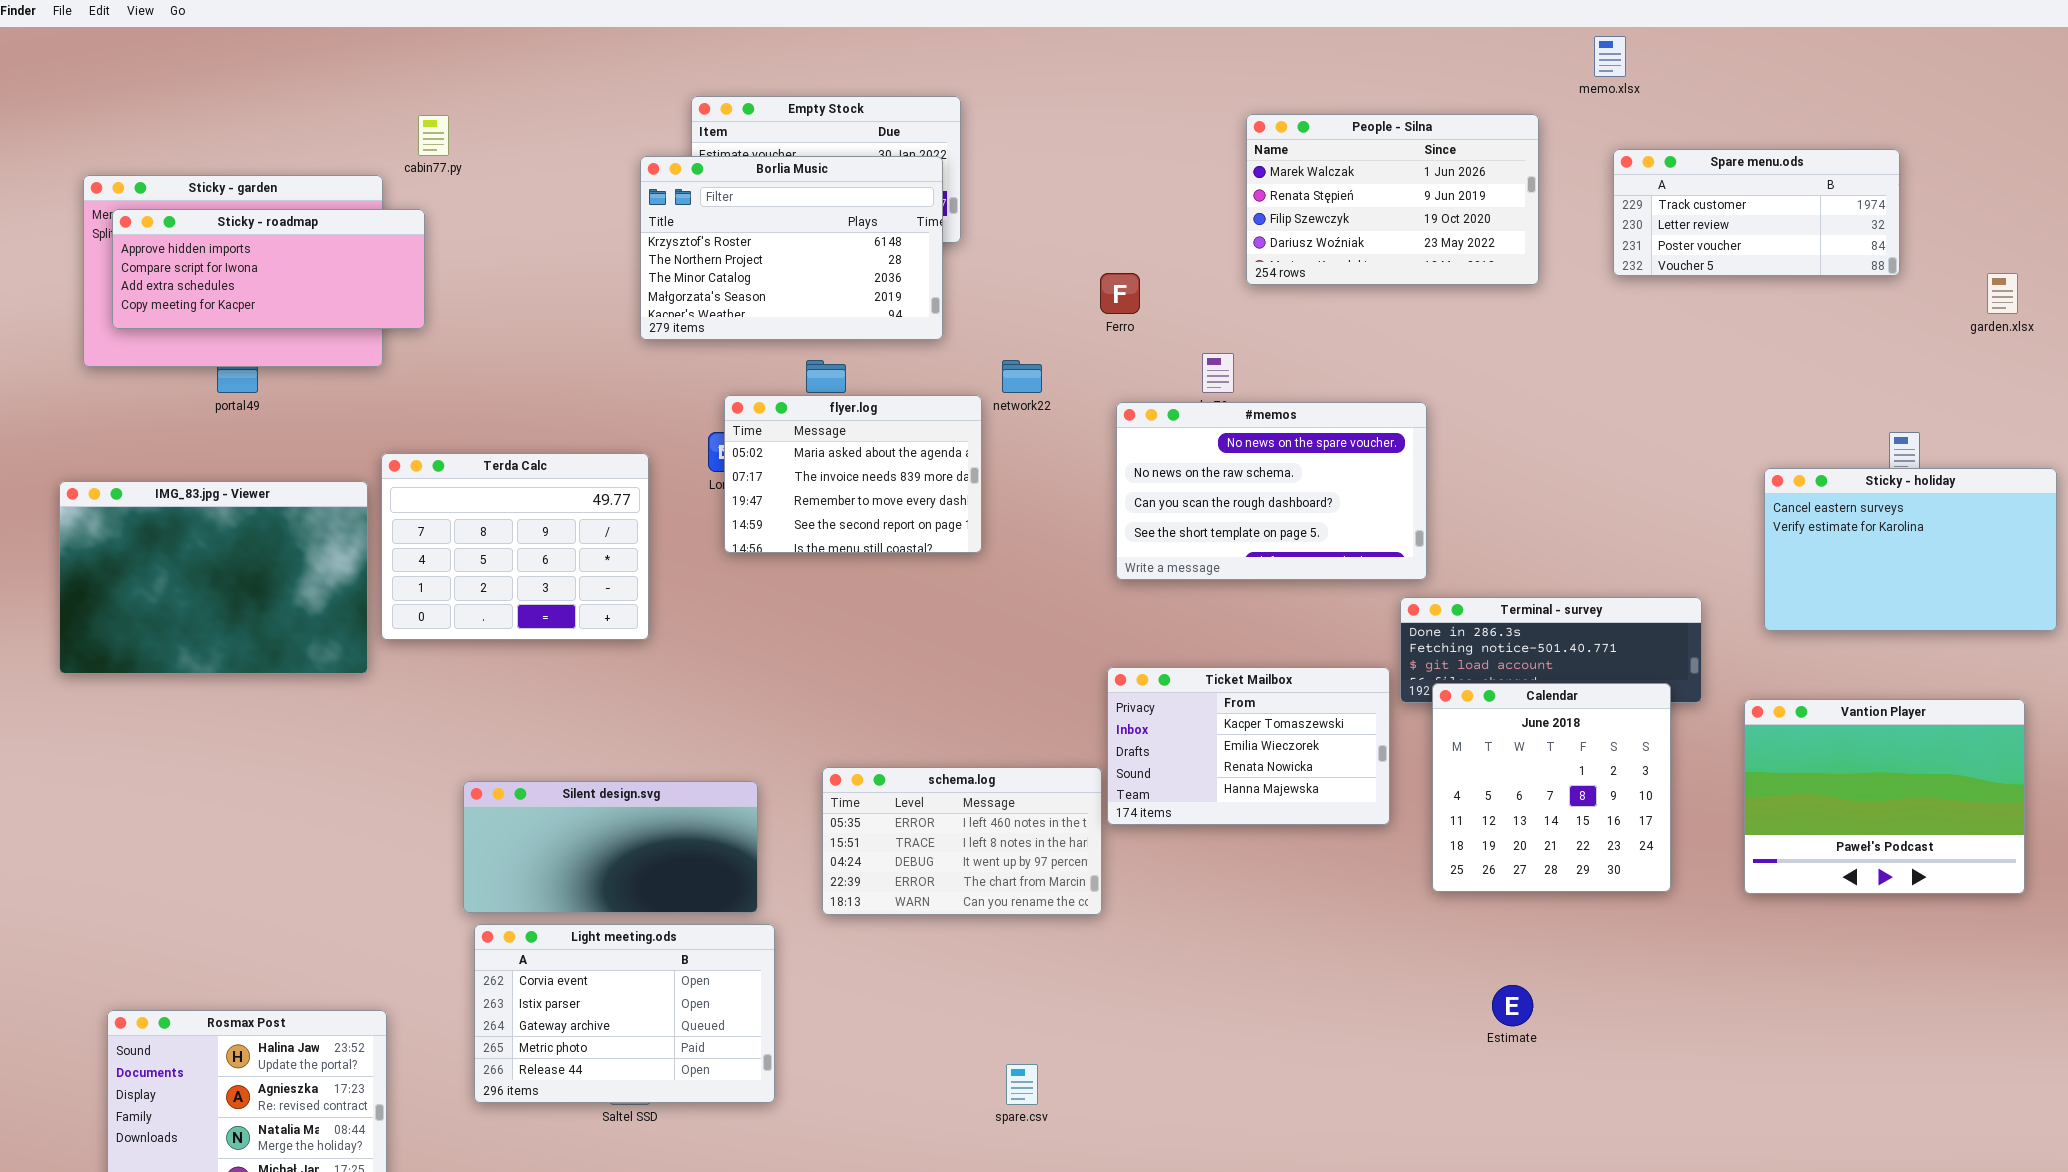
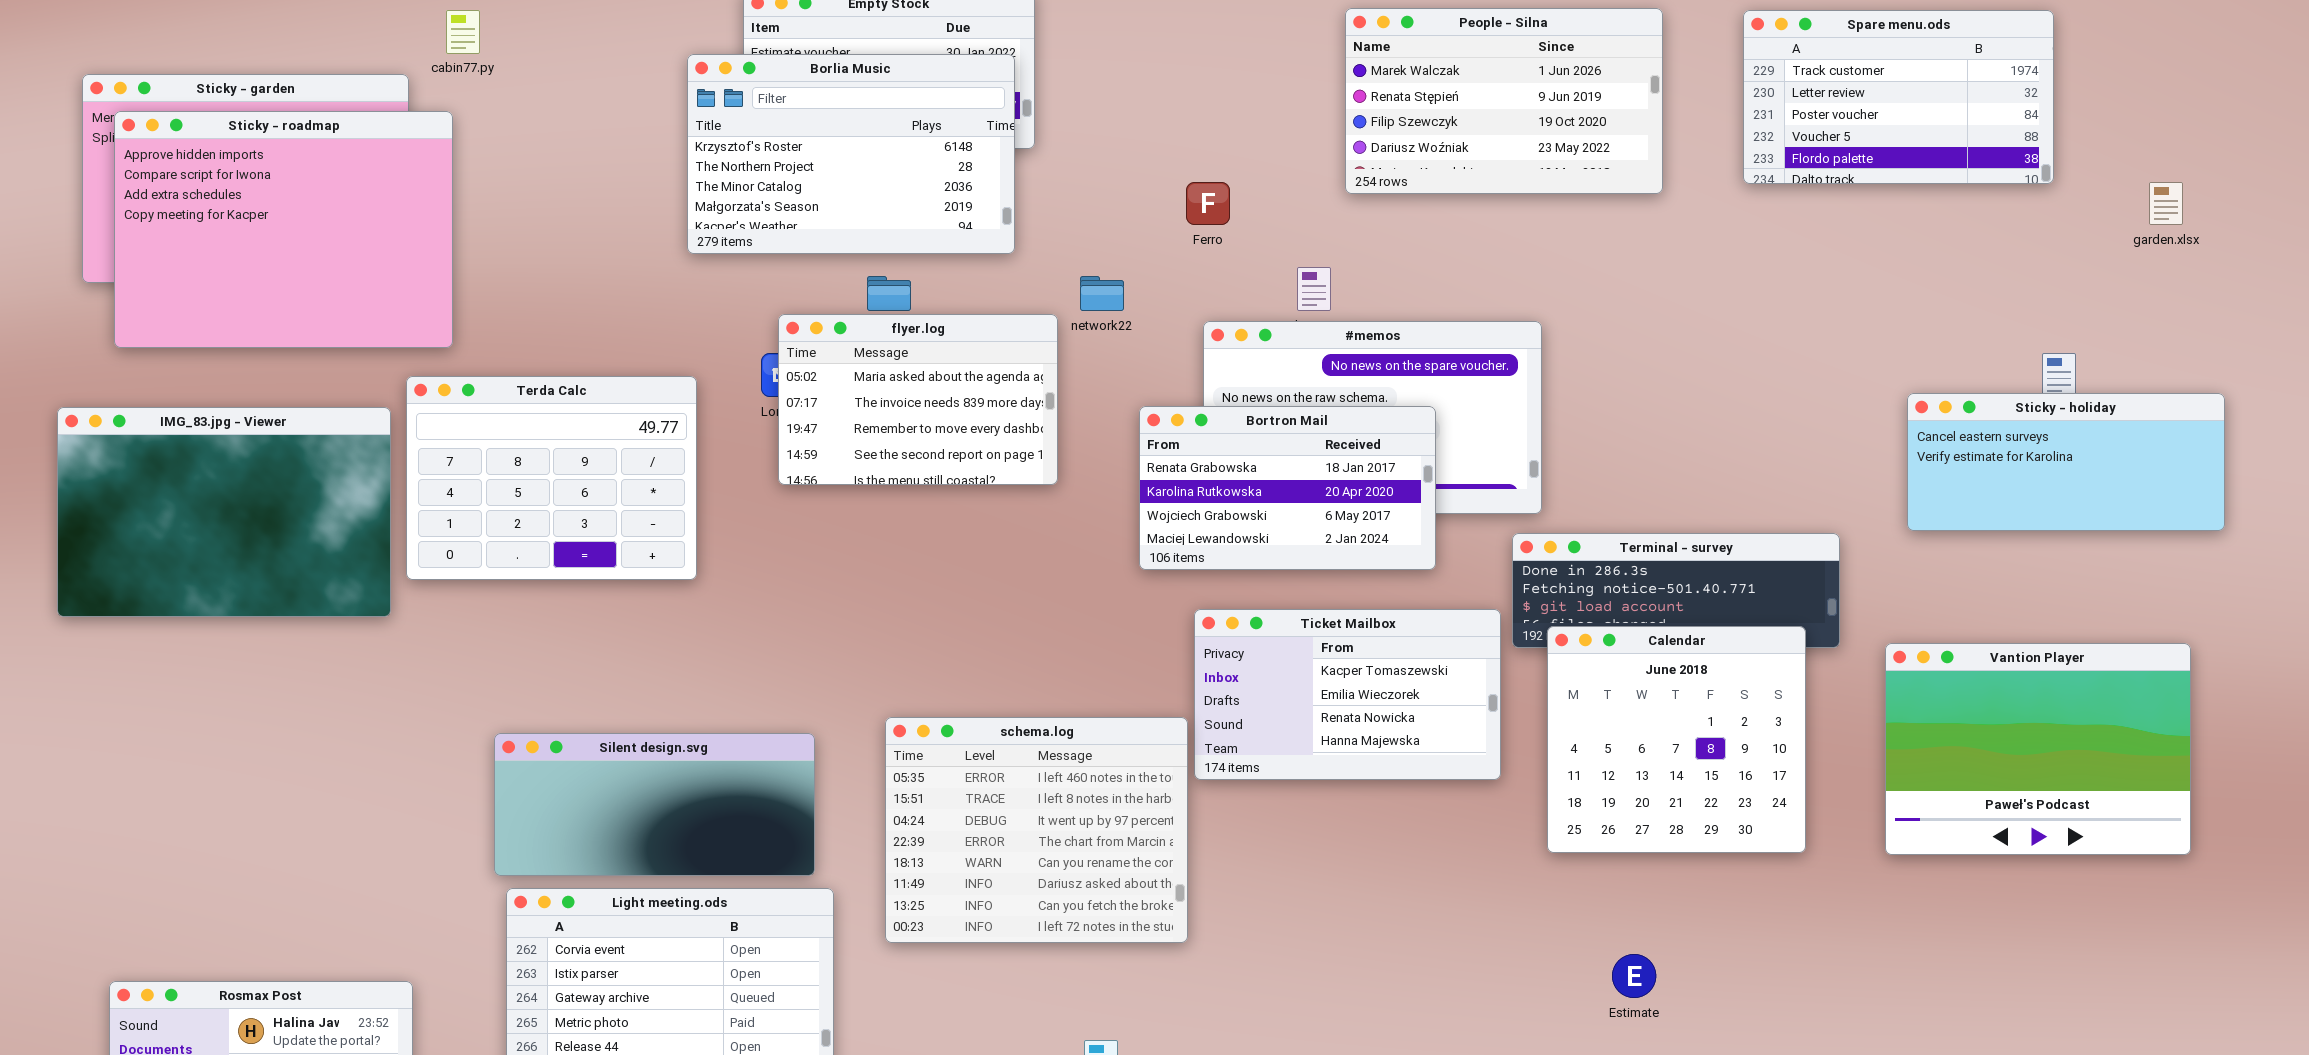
Spare menu.ods: [1613,149,1900,276] -> [1743,10,2054,184], resized
Sticky - roadmap: [112,209,425,329] -> [114,111,453,348], resized
Sticky - holiday: [1764,468,2057,631] -> [1907,393,2225,531], resized
Bortron Mail: none -> [1139,406,1436,570], opened
schema.log: [822,767,1102,915] -> [885,717,1188,943], resized

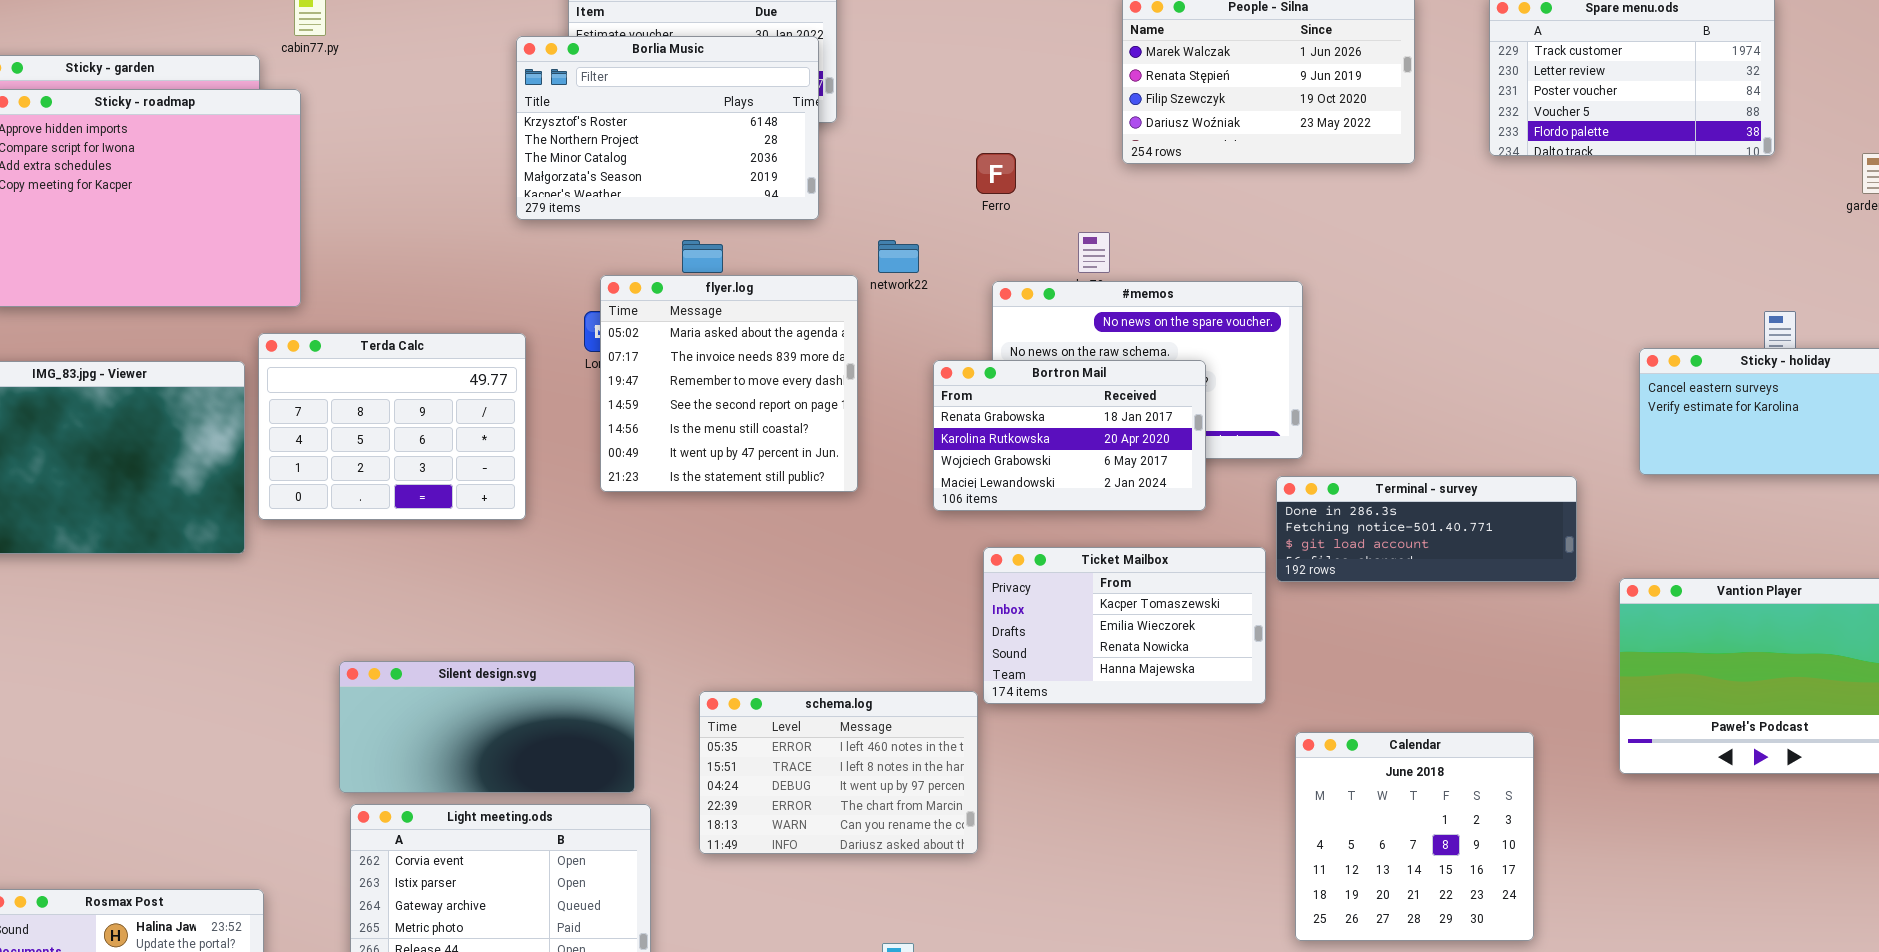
flyer.log: [778,314,1058,485] -> [600,275,858,492], resized
Calendar: [1547,626,1806,853] -> [1295,732,1534,941], moved
schema.log: [885,717,1188,943] -> [699,691,978,854], resized

